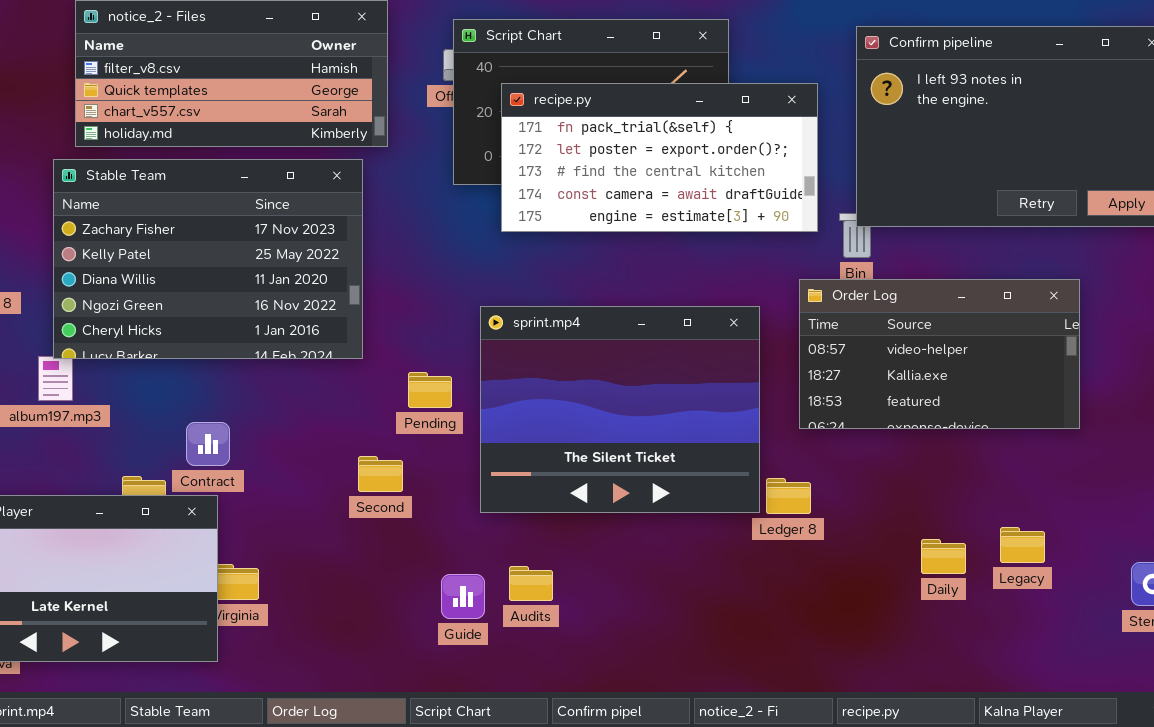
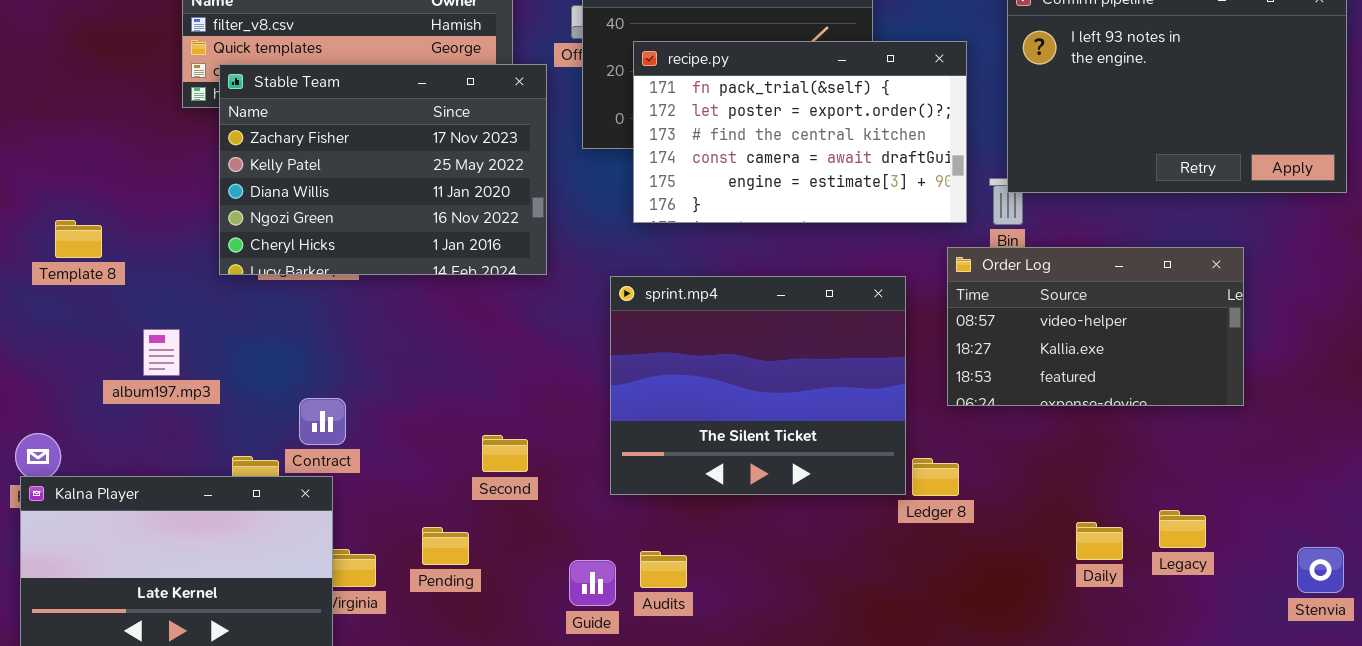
recipe.py: [501,83,818,232] -> [633,41,967,223], resized
Stable Team: [53,159,363,359] -> [219,64,547,275], moved
Pending: [408,372,452,408] -> [422,527,469,565], moved

